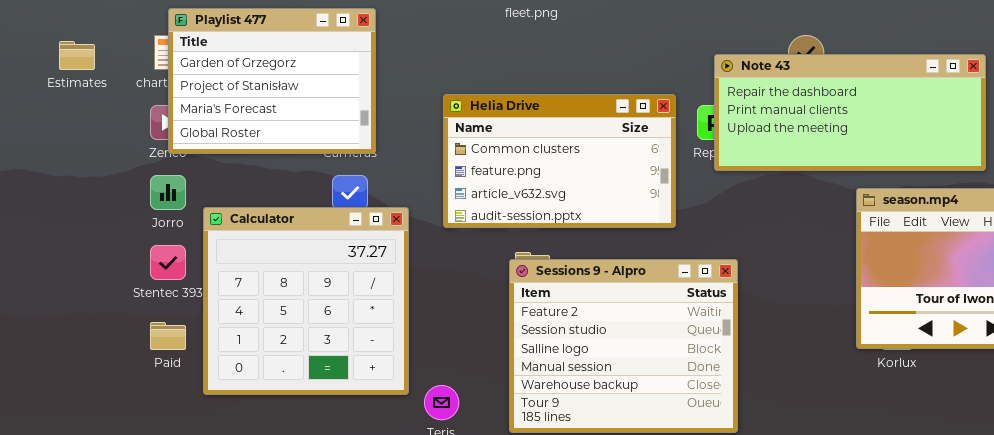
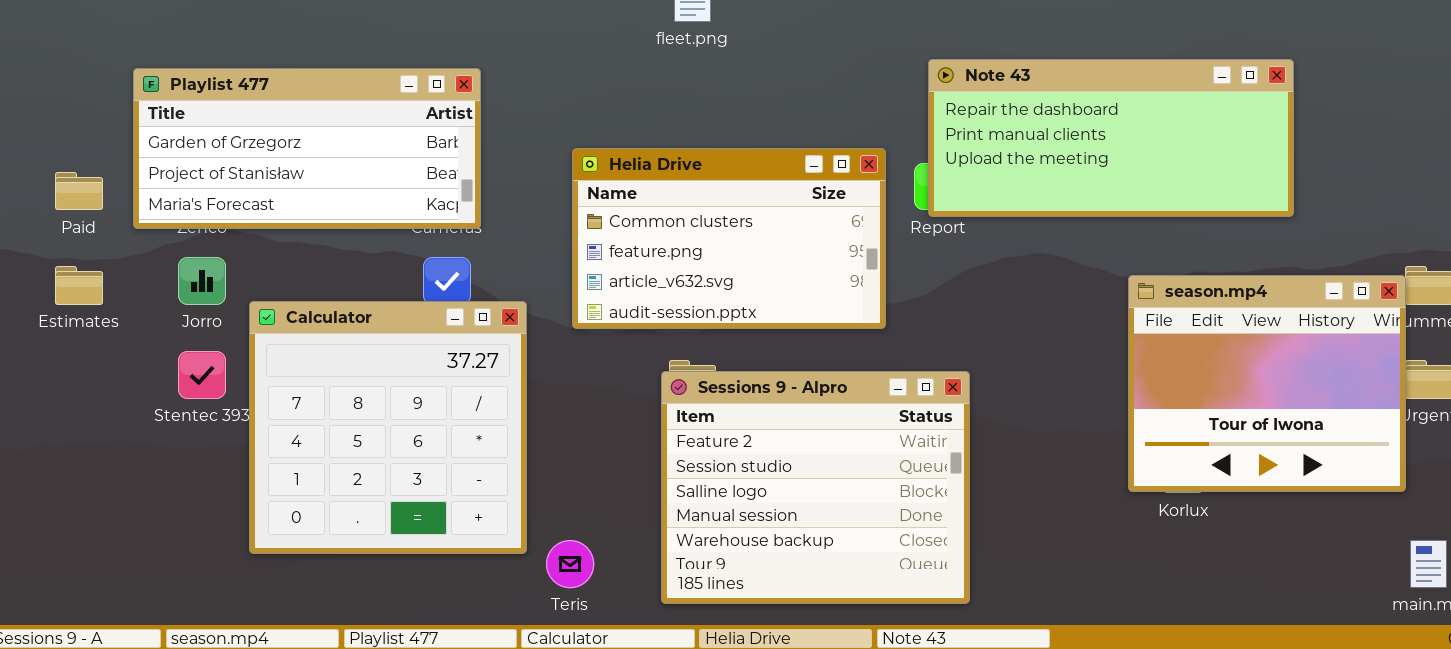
Playlist 477: [168,8,376,154] -> [133,68,481,229], resized
Estimates: [59,41,95,70] -> [55,266,103,305], moved
Note 43: [714,54,986,171] -> [928,59,1294,217], moved
Paid: [150,322,186,350] -> [55,172,103,210], moved

